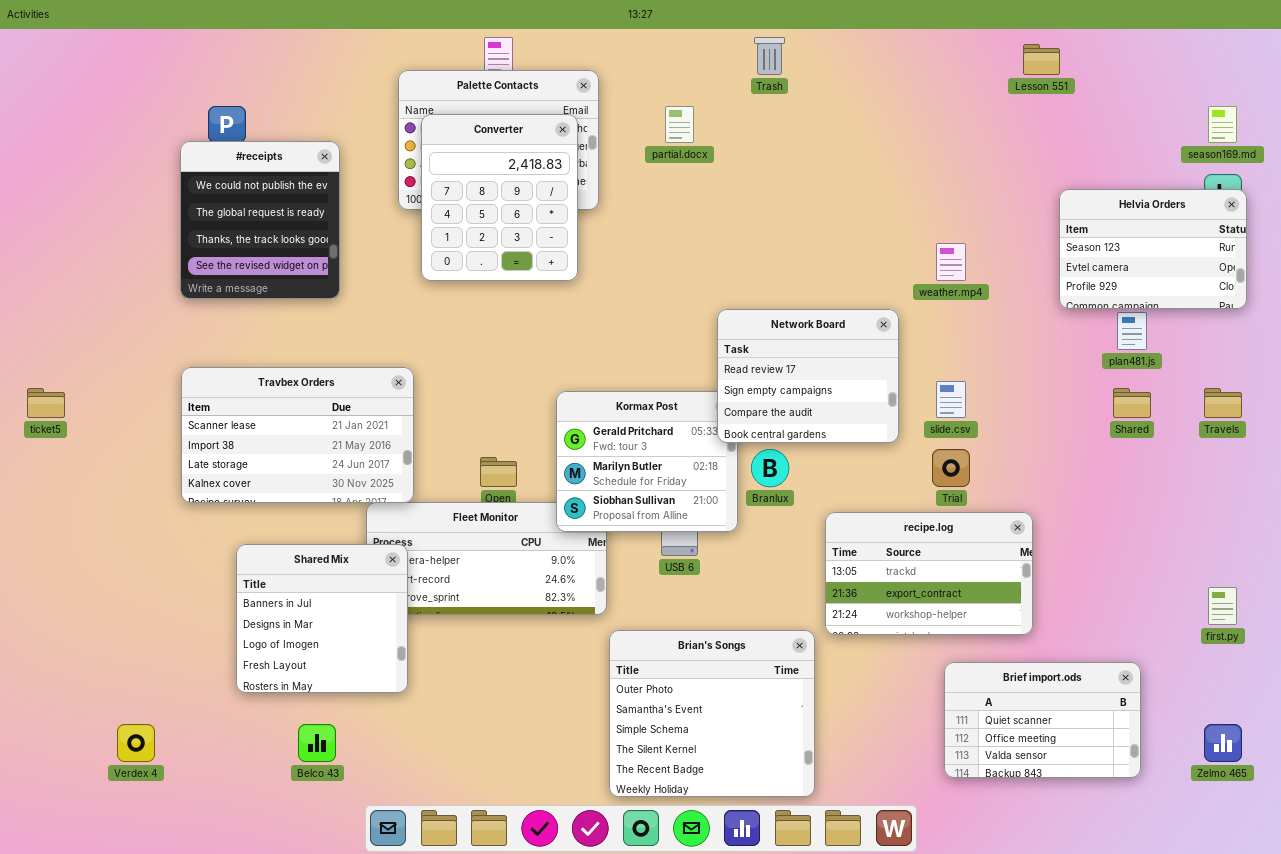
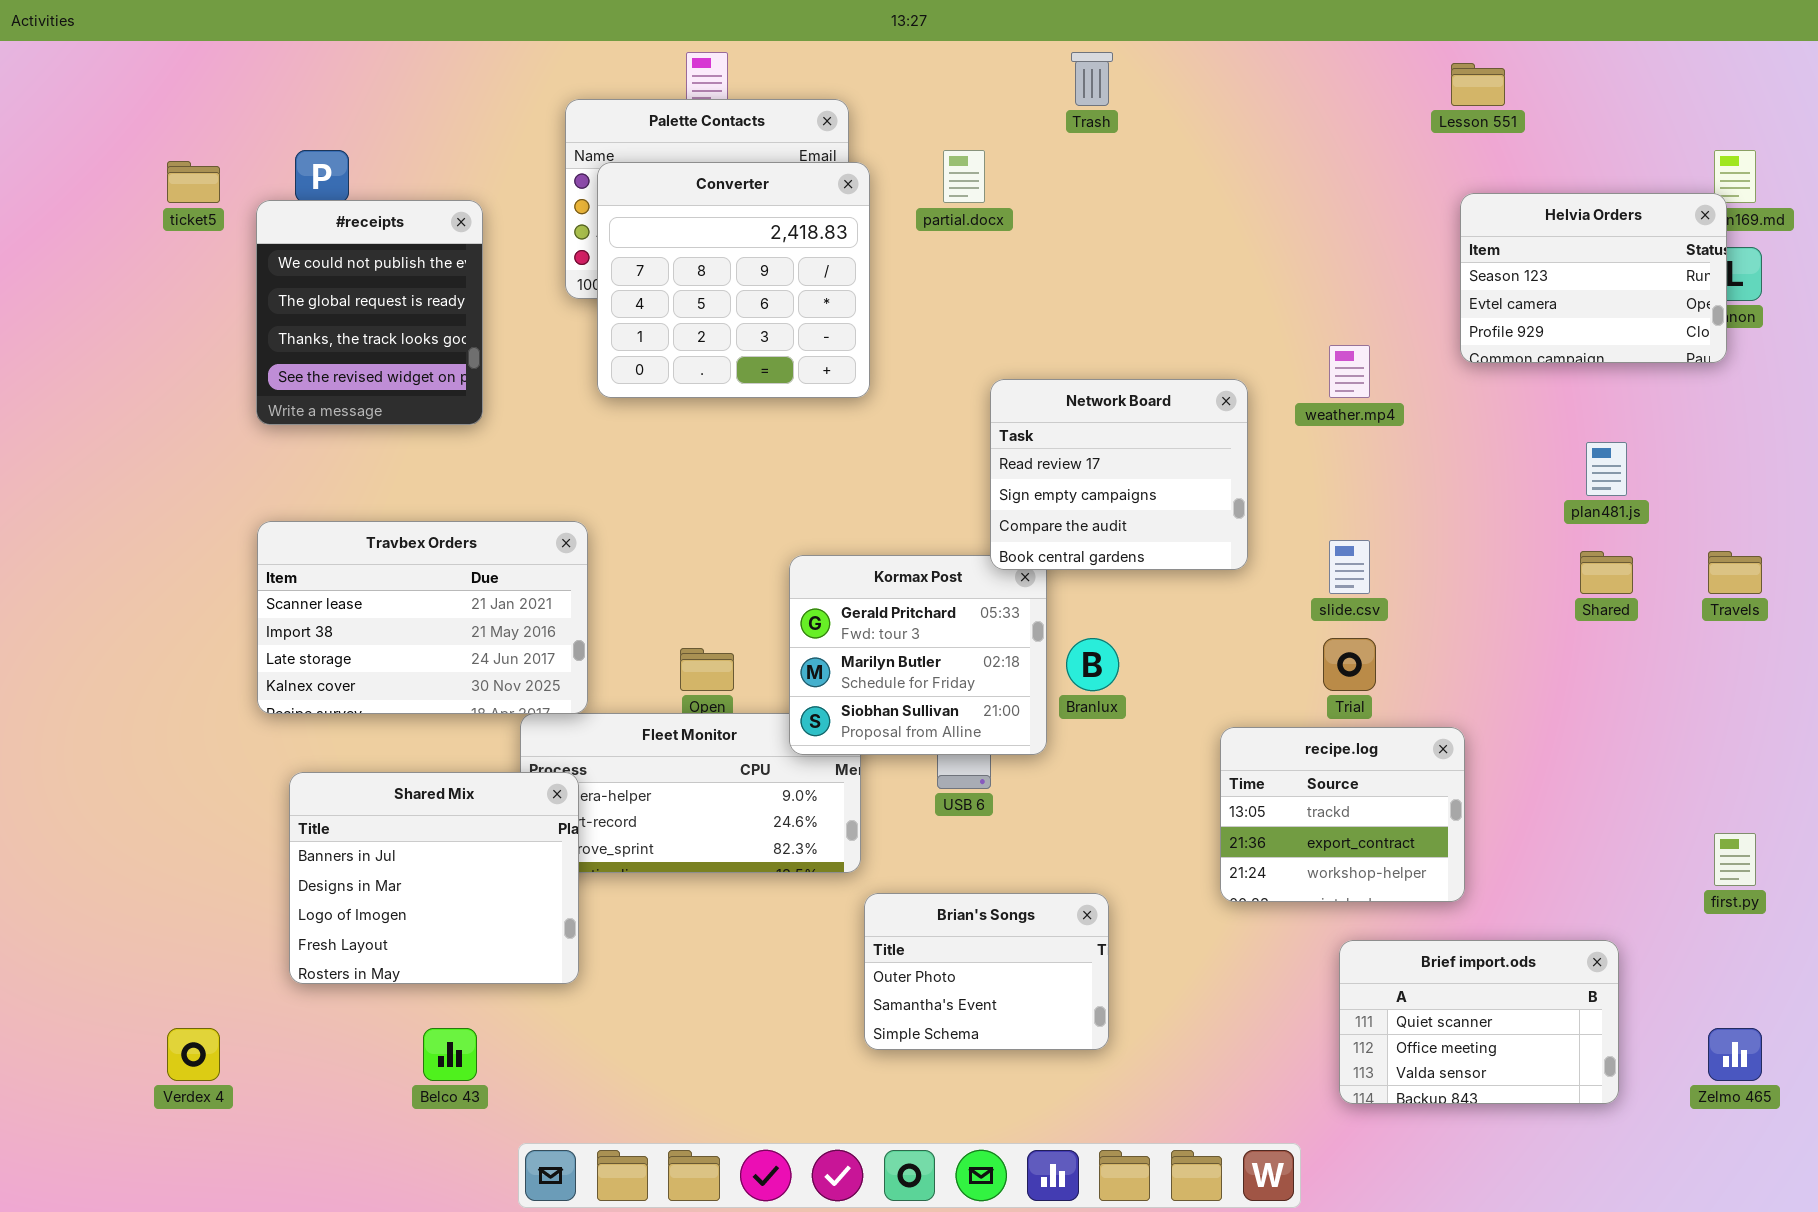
Converter: [421,114,578,281] -> [597,162,870,398], resized
Helvia Orders: [1059,189,1247,309] -> [1460,193,1727,363], moved
Network Board: [717,309,899,443] -> [990,379,1248,570], moved
ticket5: [27,388,65,418] -> [167,161,220,203], moved
recipe.log: [825,512,1033,635] -> [1220,727,1465,902], resized
Shared Mix: [236,544,408,693] -> [289,772,579,984], resized
Brian's Songs: [609,630,815,797] -> [864,893,1109,1050], resized

